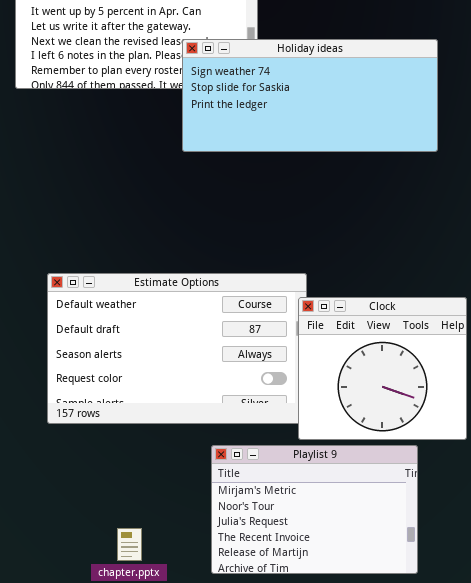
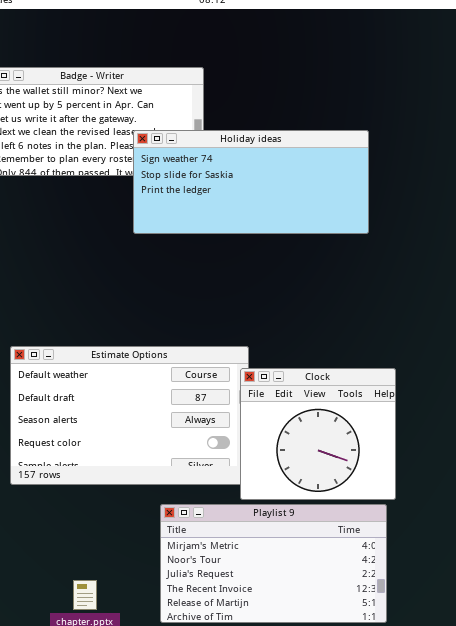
Playlist 9: [211,445,418,574] -> [160,504,387,623], resized

